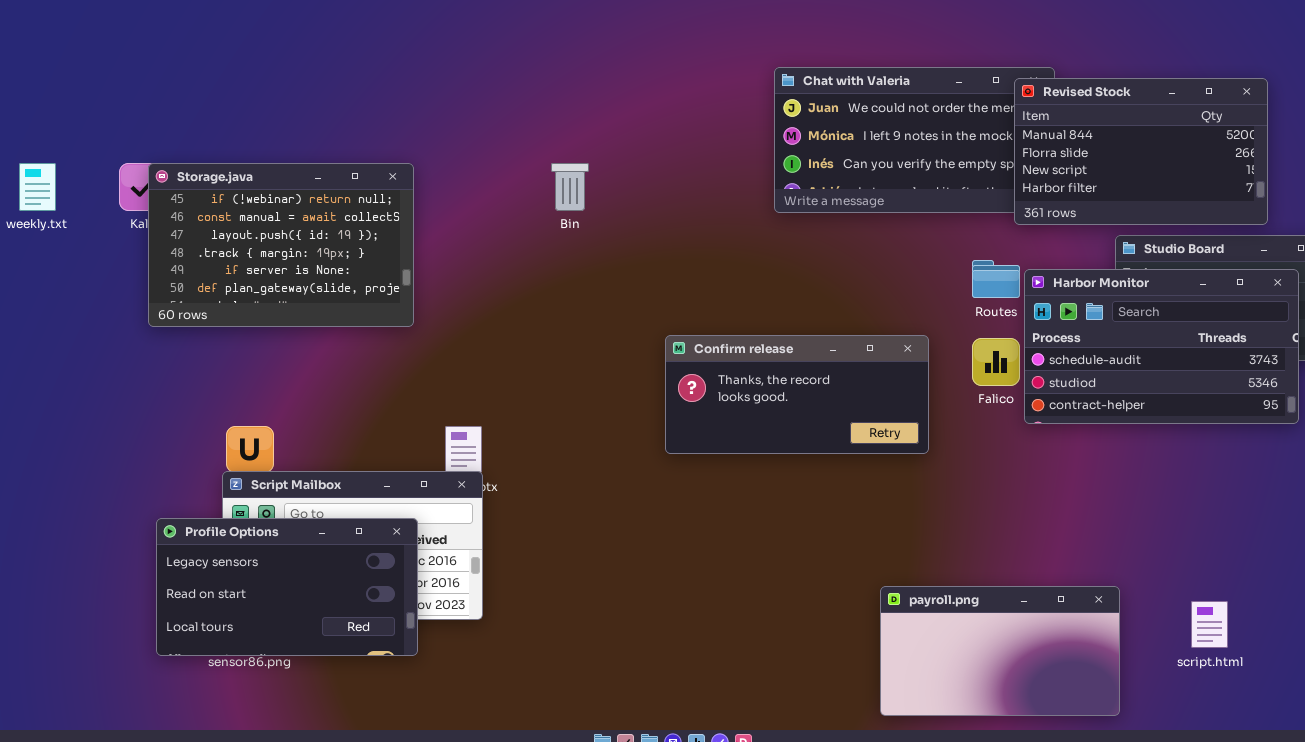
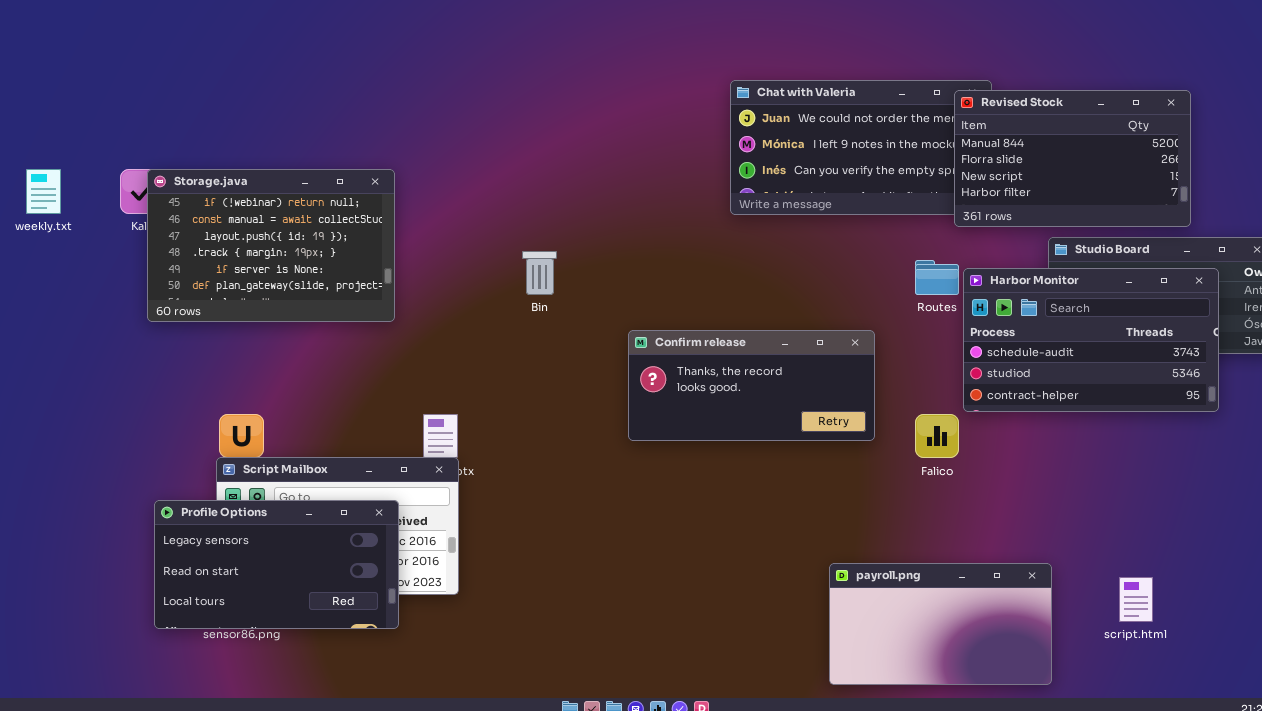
Bin: [551,163,589,211] -> [522,251,557,295], moved
Falico: [972,338,1020,386] -> [915,414,959,458], moved

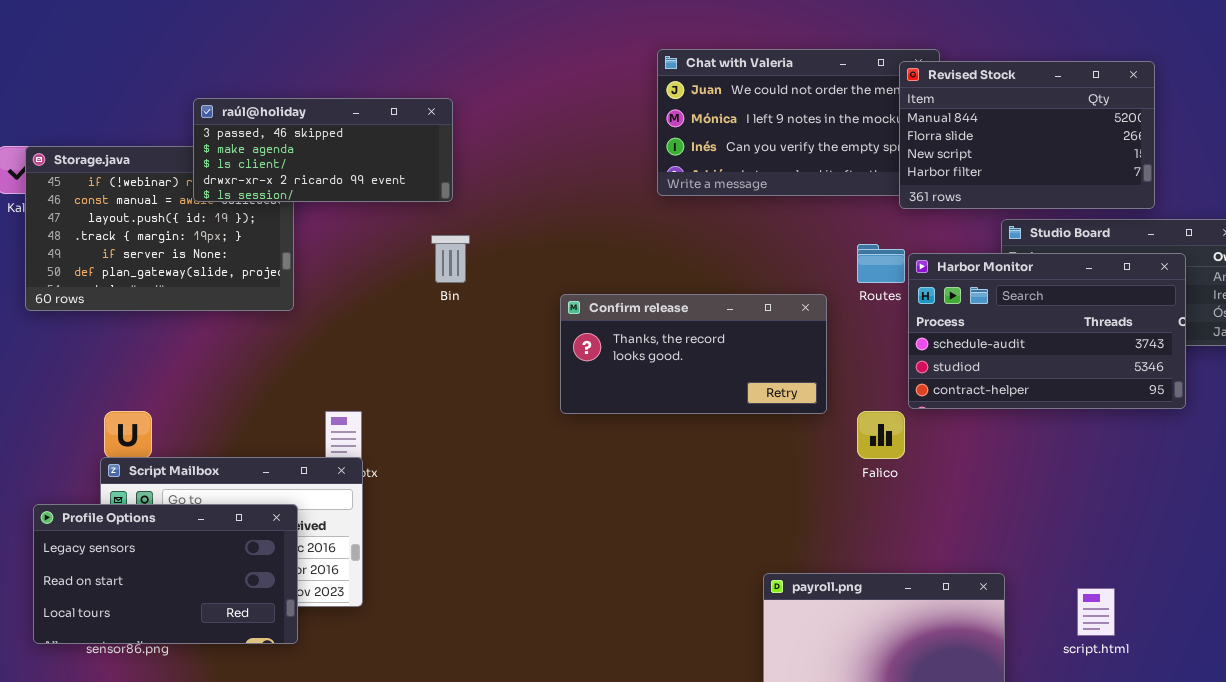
raúl@holiday: none -> [193,98,453,202], opened
Confirm release: [628,330,875,441] -> [560,294,827,414], moved

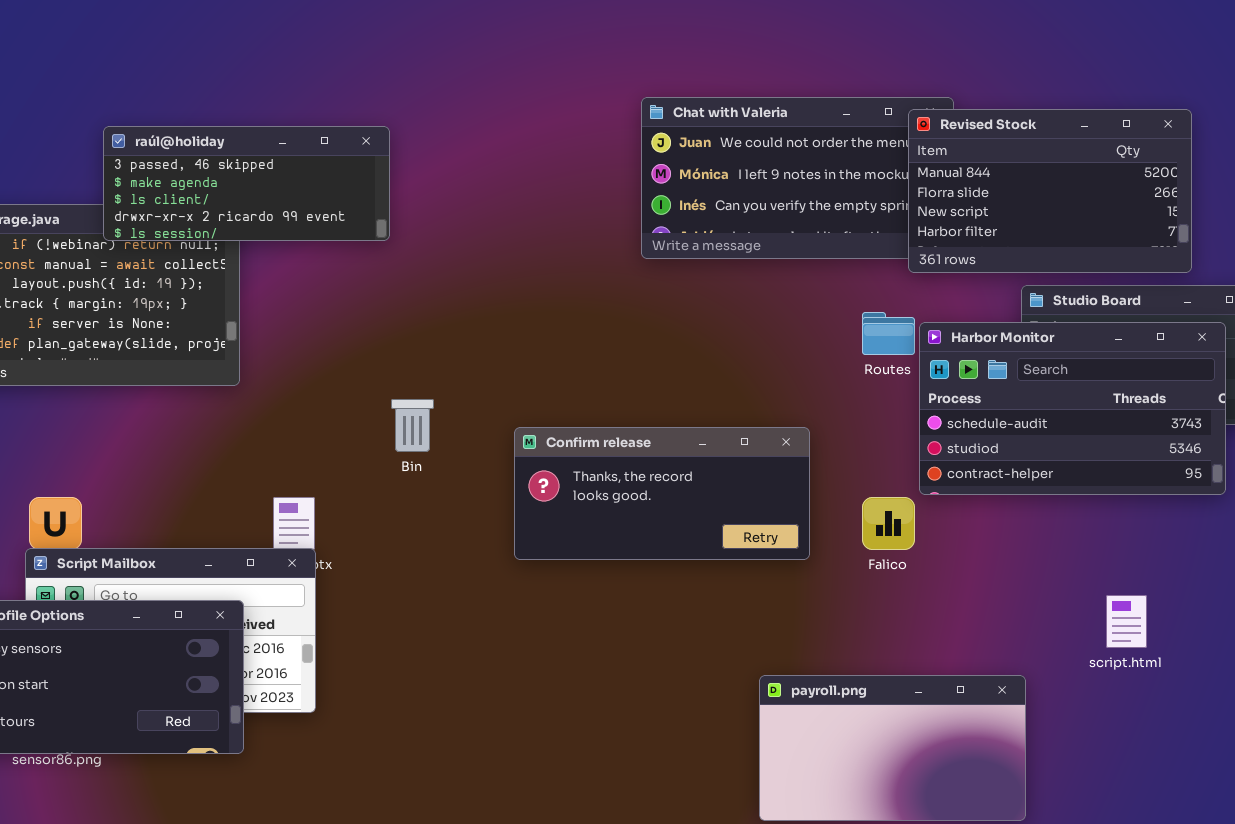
raúl@holiday: [193,98,453,202] -> [103,126,390,241], moved
Bin: [431,235,470,283] -> [391,399,434,452], moved
Confirm release: [560,294,827,414] -> [514,427,810,560], moved
script.html: [1077,588,1115,636] -> [1106,595,1147,648], moved

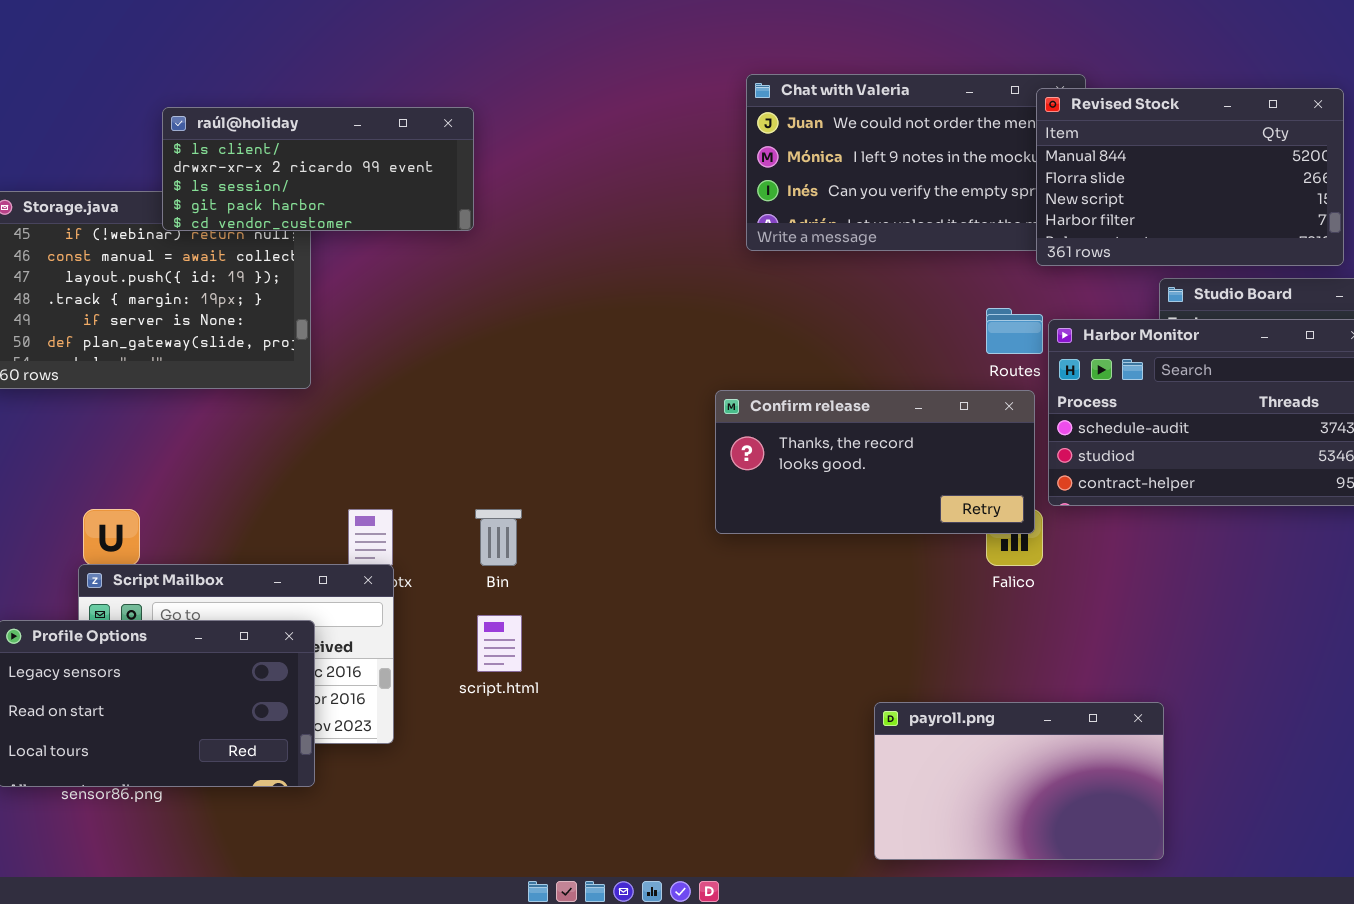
raúl@holiday: [103,126,390,241] -> [162,107,474,231], scrolled down 2 rows
Bin: [391,399,434,452] -> [475,509,522,566], moved
Confirm release: [514,427,810,560] -> [715,390,1035,534], moved
script.html: [1106,595,1147,648] -> [477,615,522,672], moved

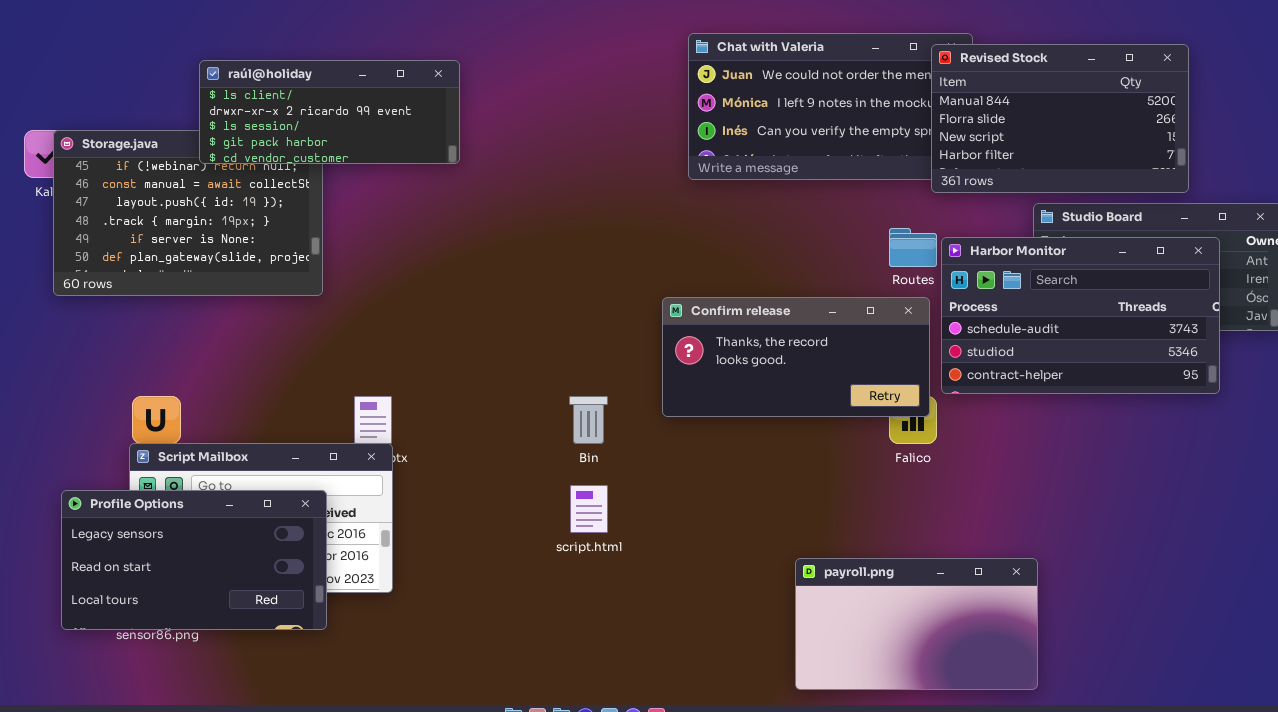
Bin: [475,509,522,566] -> [569,396,608,444], moved
script.html: [477,615,522,672] -> [570,485,608,533], moved

